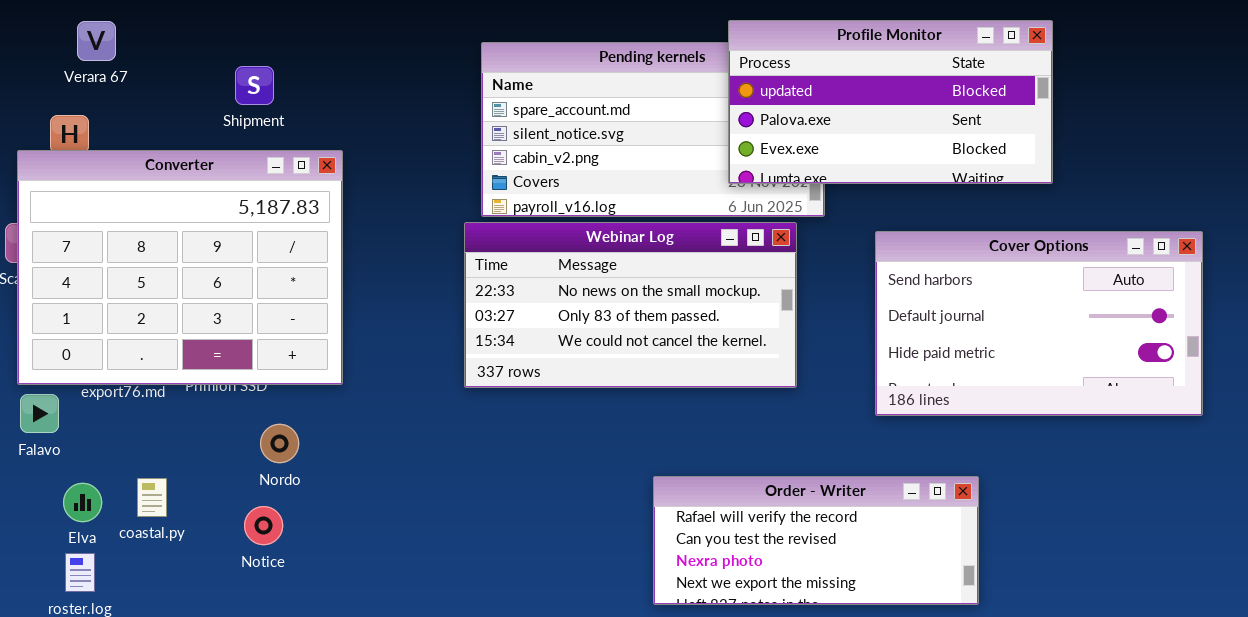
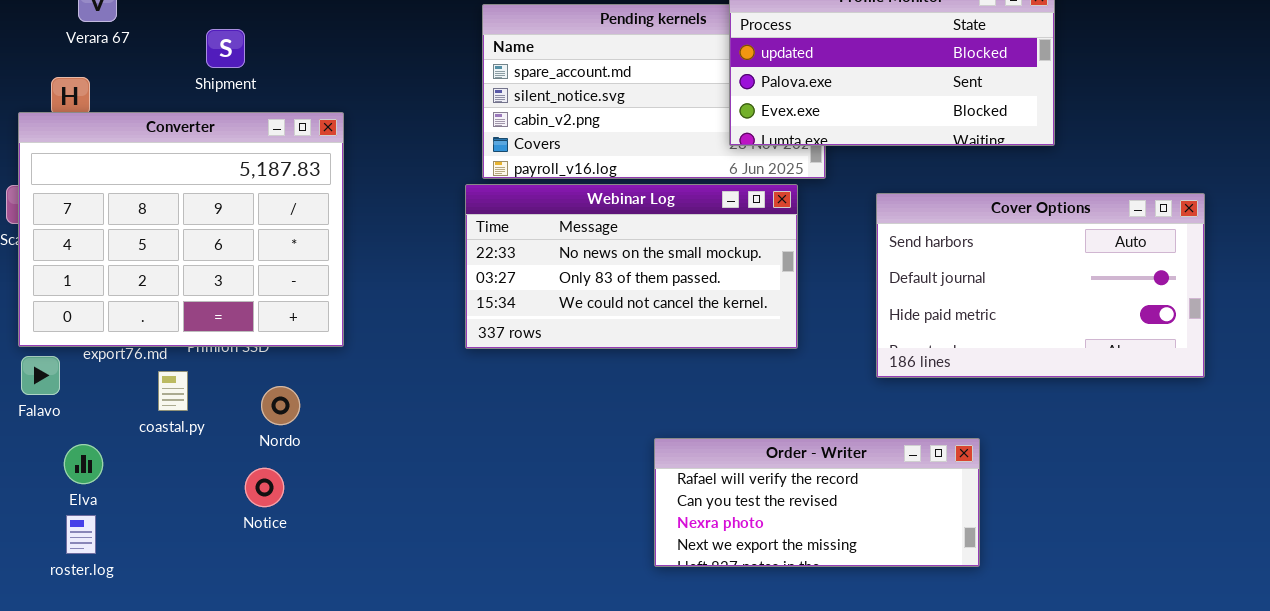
Shipment: [235,66,274,105] -> [206,29,245,68], moved
coastal.py: [137,478,167,517] -> [158,371,188,411], moved

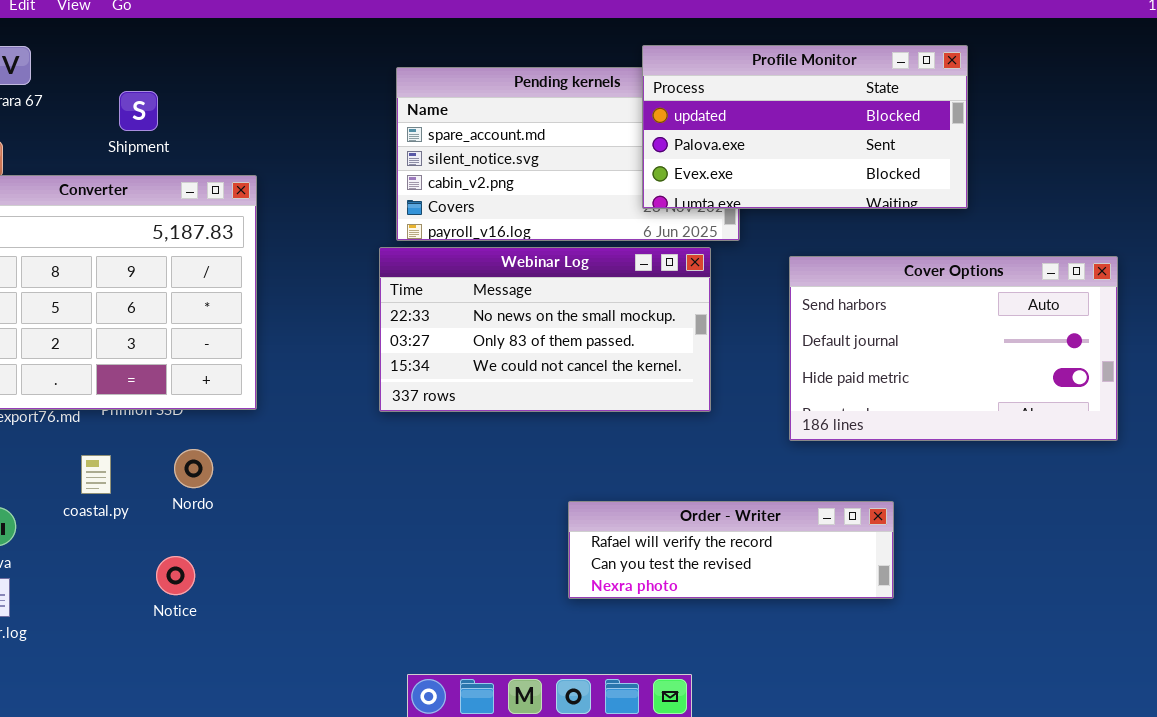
coastal.py: [158,371,188,411] -> [81,455,111,494], moved
Order - Writer: [654,438,980,567] -> [568,501,894,599], resized
Notice: [245,468,284,507] -> [156,556,195,595], moved

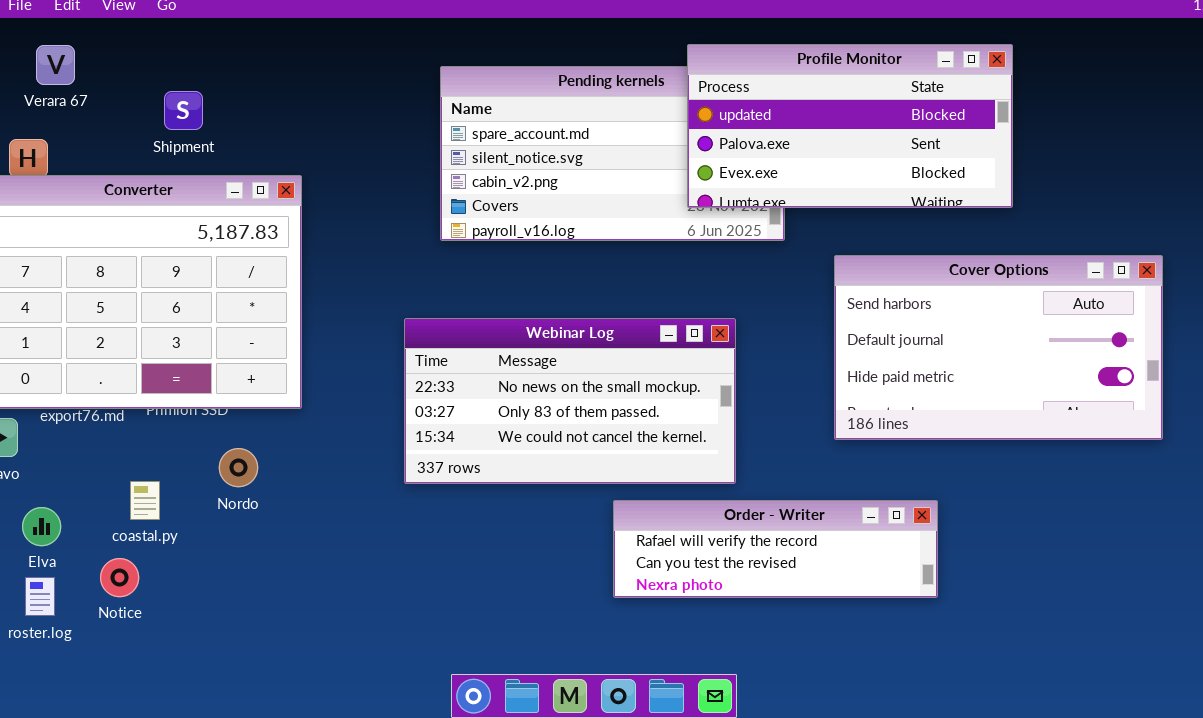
Webinar Log: [379,247,711,412] -> [404,318,736,484], moved
coastal.py: [81,455,111,494] -> [130,481,160,520], moved
Notice: [156,556,195,595] -> [100,558,139,597], moved

